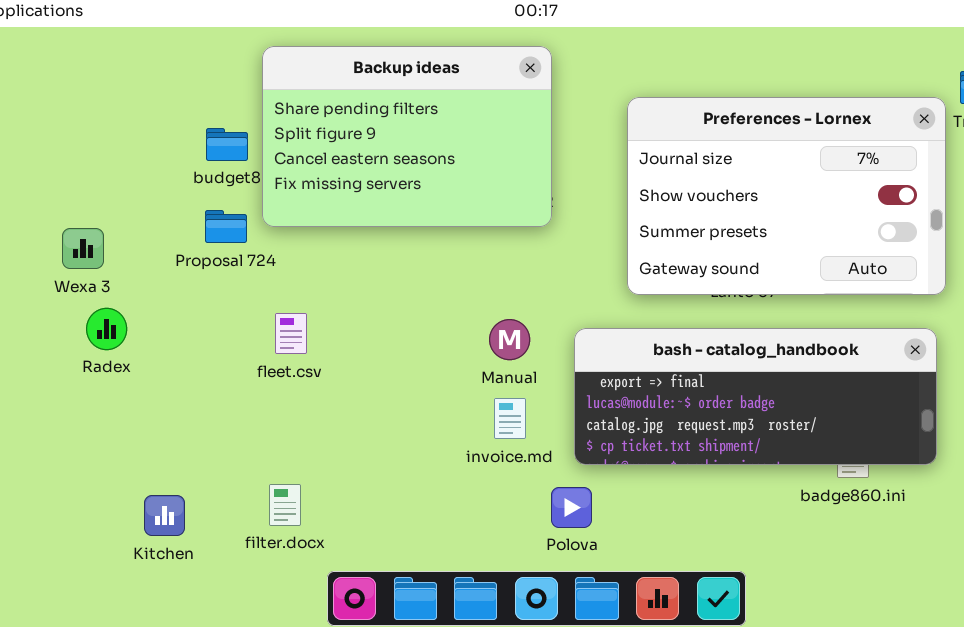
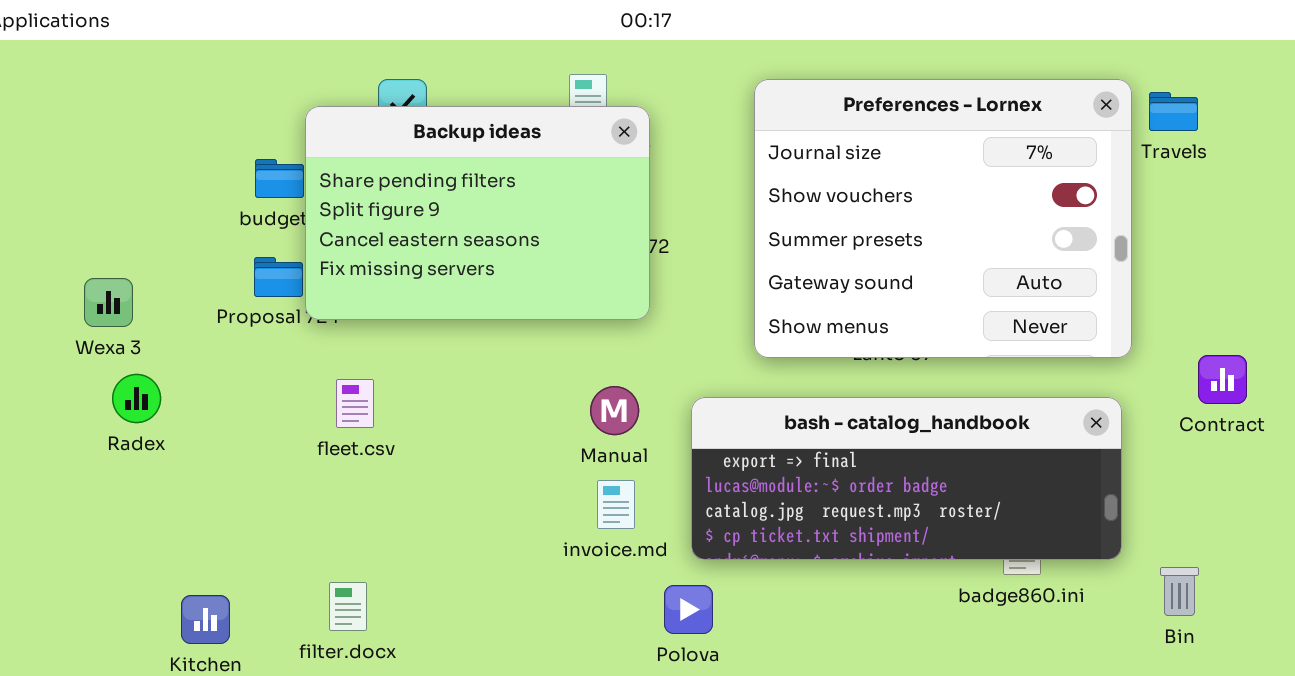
Backup ideas: [262,46,552,227] -> [305,106,650,320], moved
Preferences - Lornex: [627,97,946,295] -> [754,79,1132,358], resized

